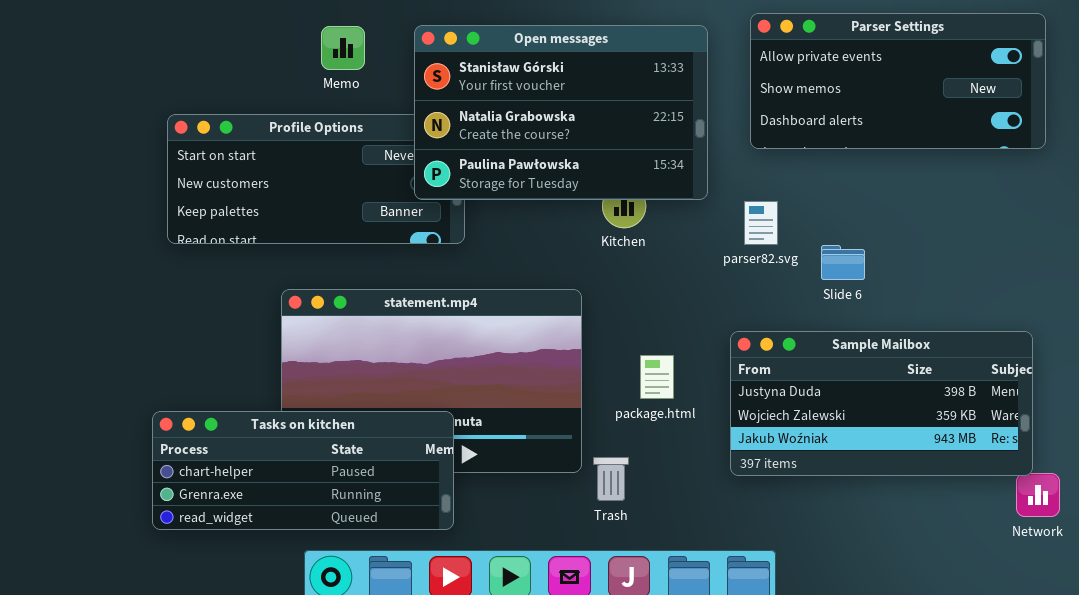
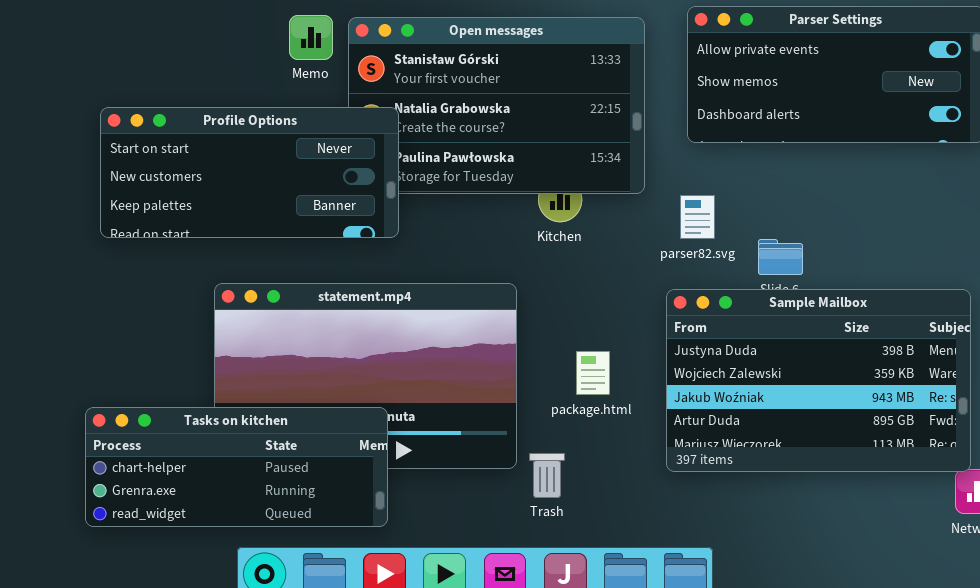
Memo: [321,26,365,70] -> [289,15,333,60], moved
Profile Options: [167,114,465,244] -> [100,107,399,238], raised
Sample Mailbox: [730,331,1033,476] -> [666,289,971,472], resized

